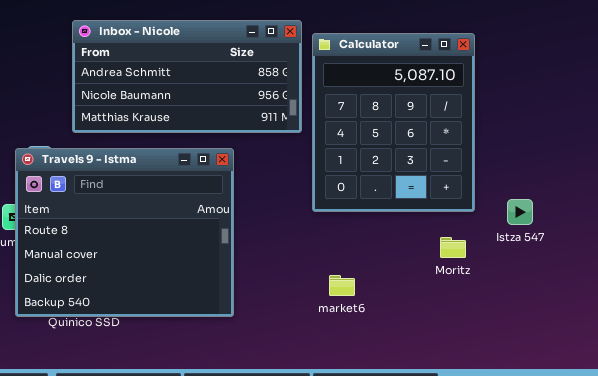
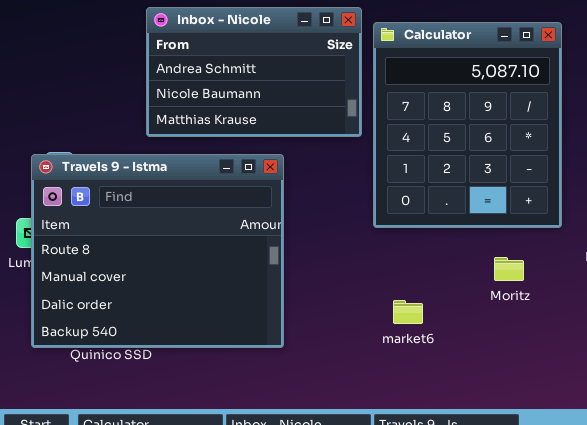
Inbox - Nicole: [72,20,302,133] -> [146,7,362,137], resized
Moritz: [440,237,466,258] -> [494,257,524,281], moved

